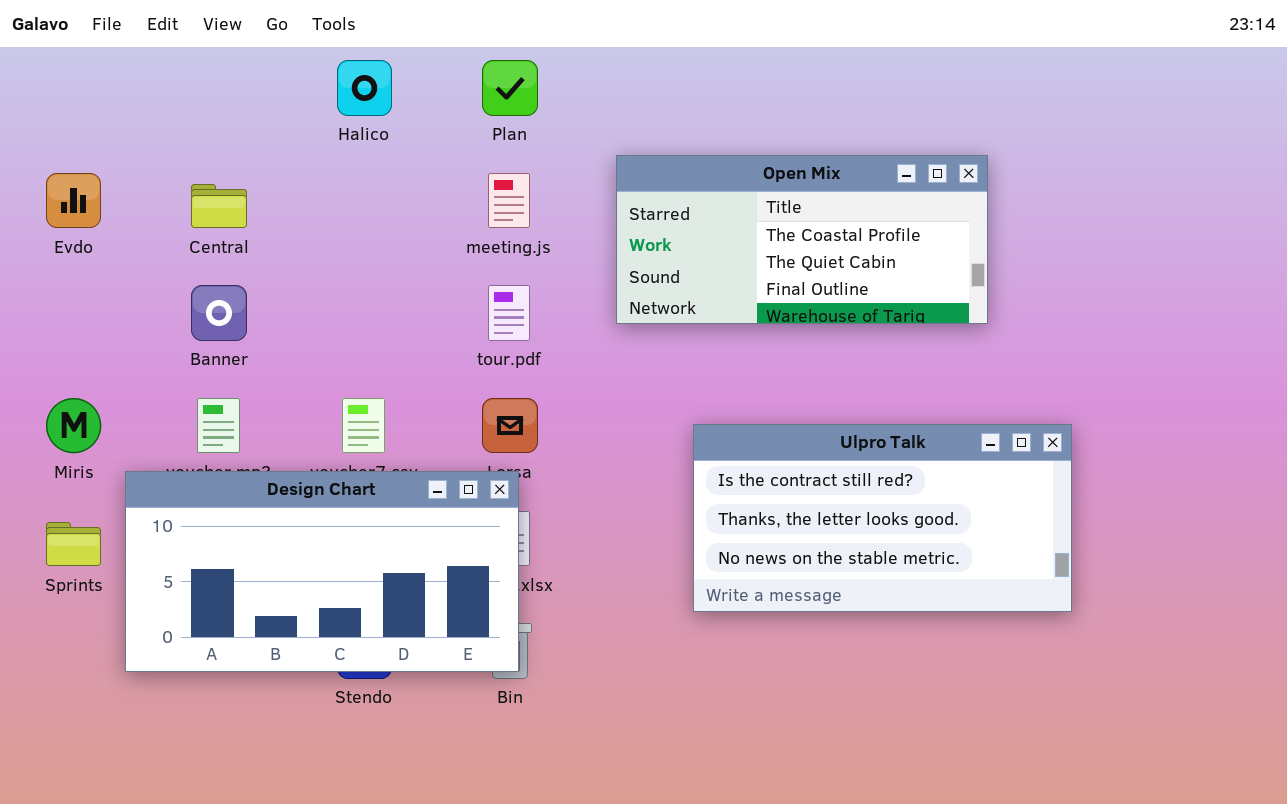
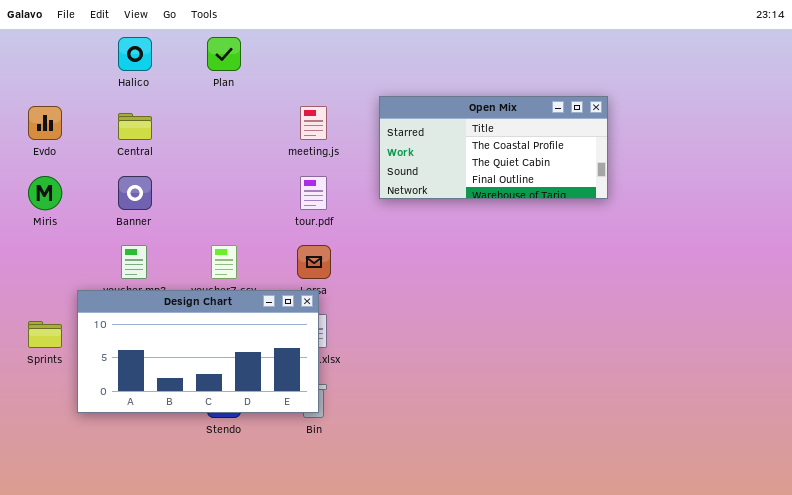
Halico: [337,60,392,116] -> [118,37,152,71], moved
Plan: [482,60,538,116] -> [207,37,241,71], moved
Miris: [46,398,101,453] -> [28,176,62,210], moved
Ulpro Talk: [693,424,1072,612] -> none, closed

